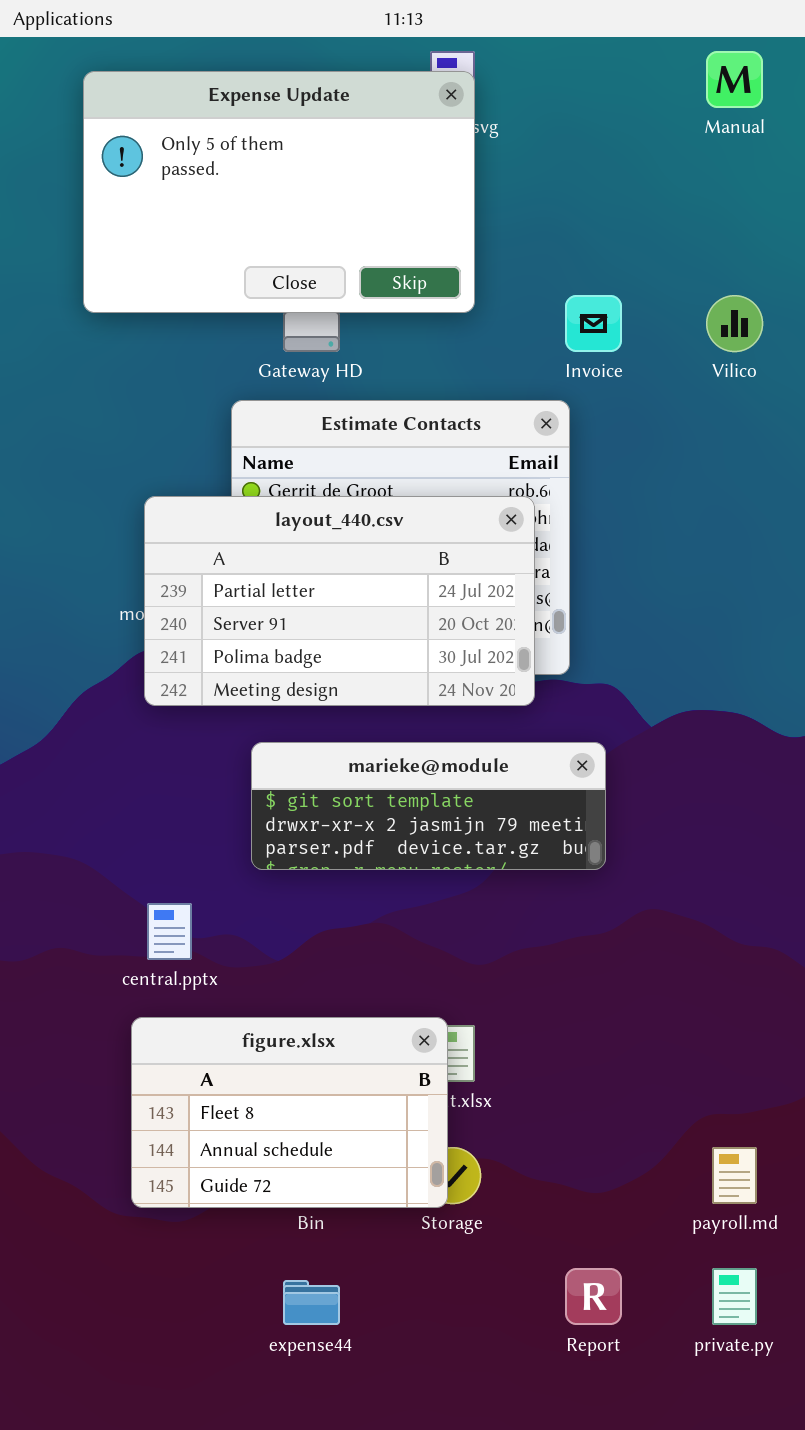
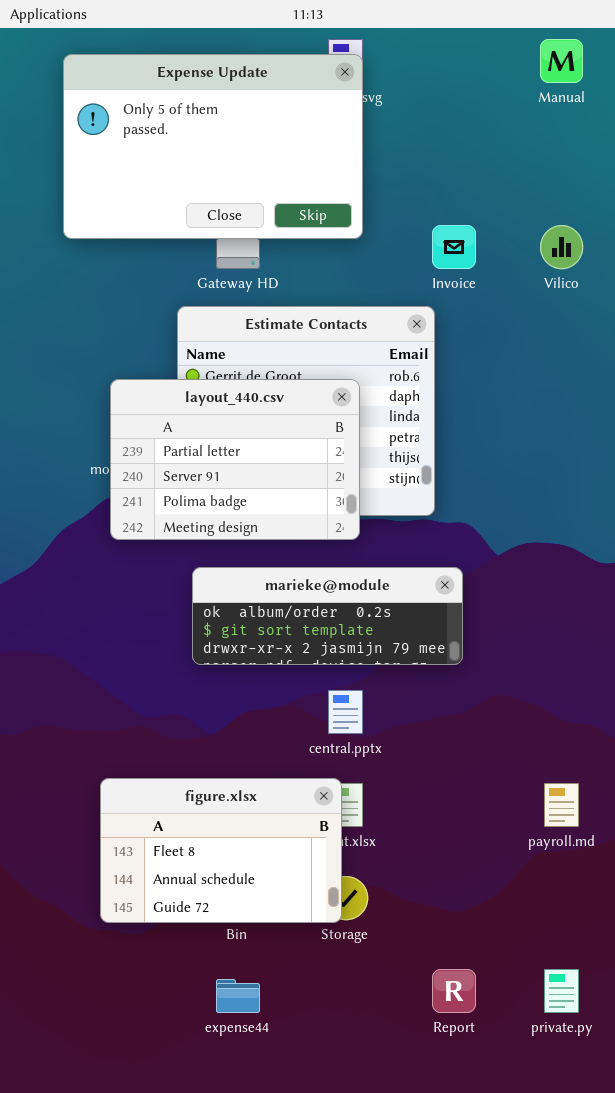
layout_440.csv: [144,496,535,706] -> [110,379,360,540], resized
marieke@module: [251,742,606,870] -> [192,567,463,665], scrolled up 1 row
central.pptx: [147,903,192,960] -> [328,690,363,734], moved
payroll.md: [712,1147,757,1204] -> [544,783,579,827], moved

